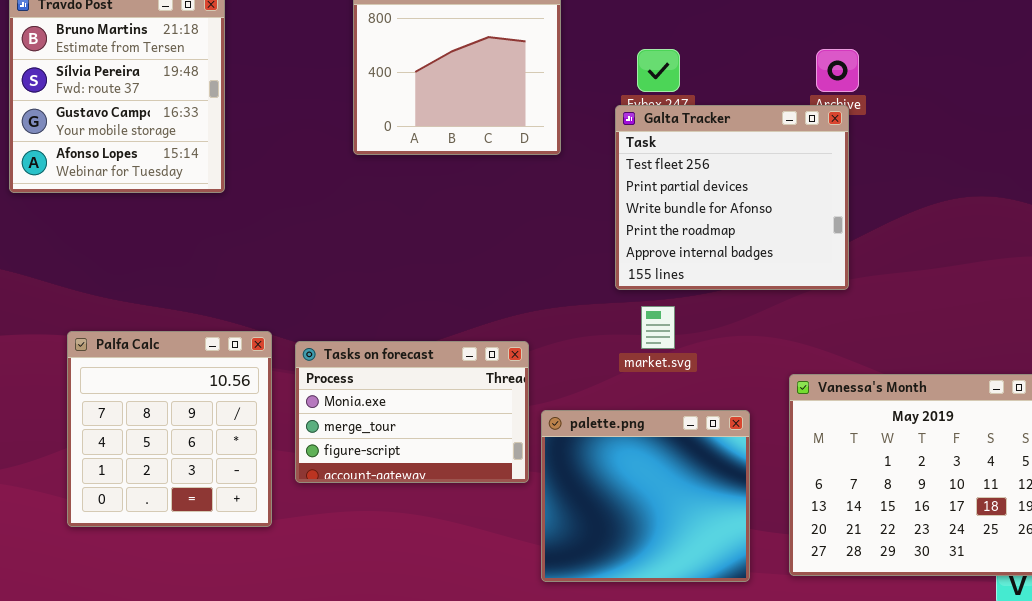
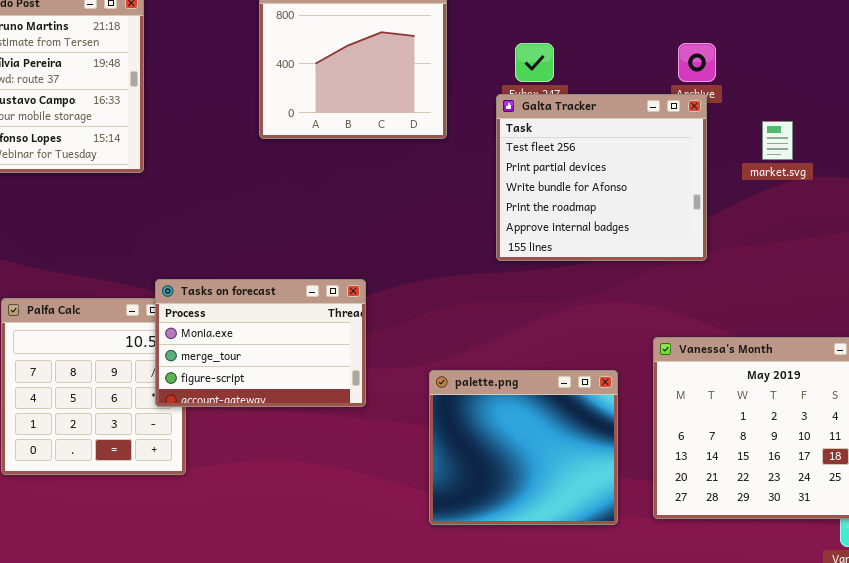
market.svg: [641,306,675,349] -> [762,121,793,160], moved
Tasks on forecast: [295,341,529,483] -> [155,279,366,407], moved

